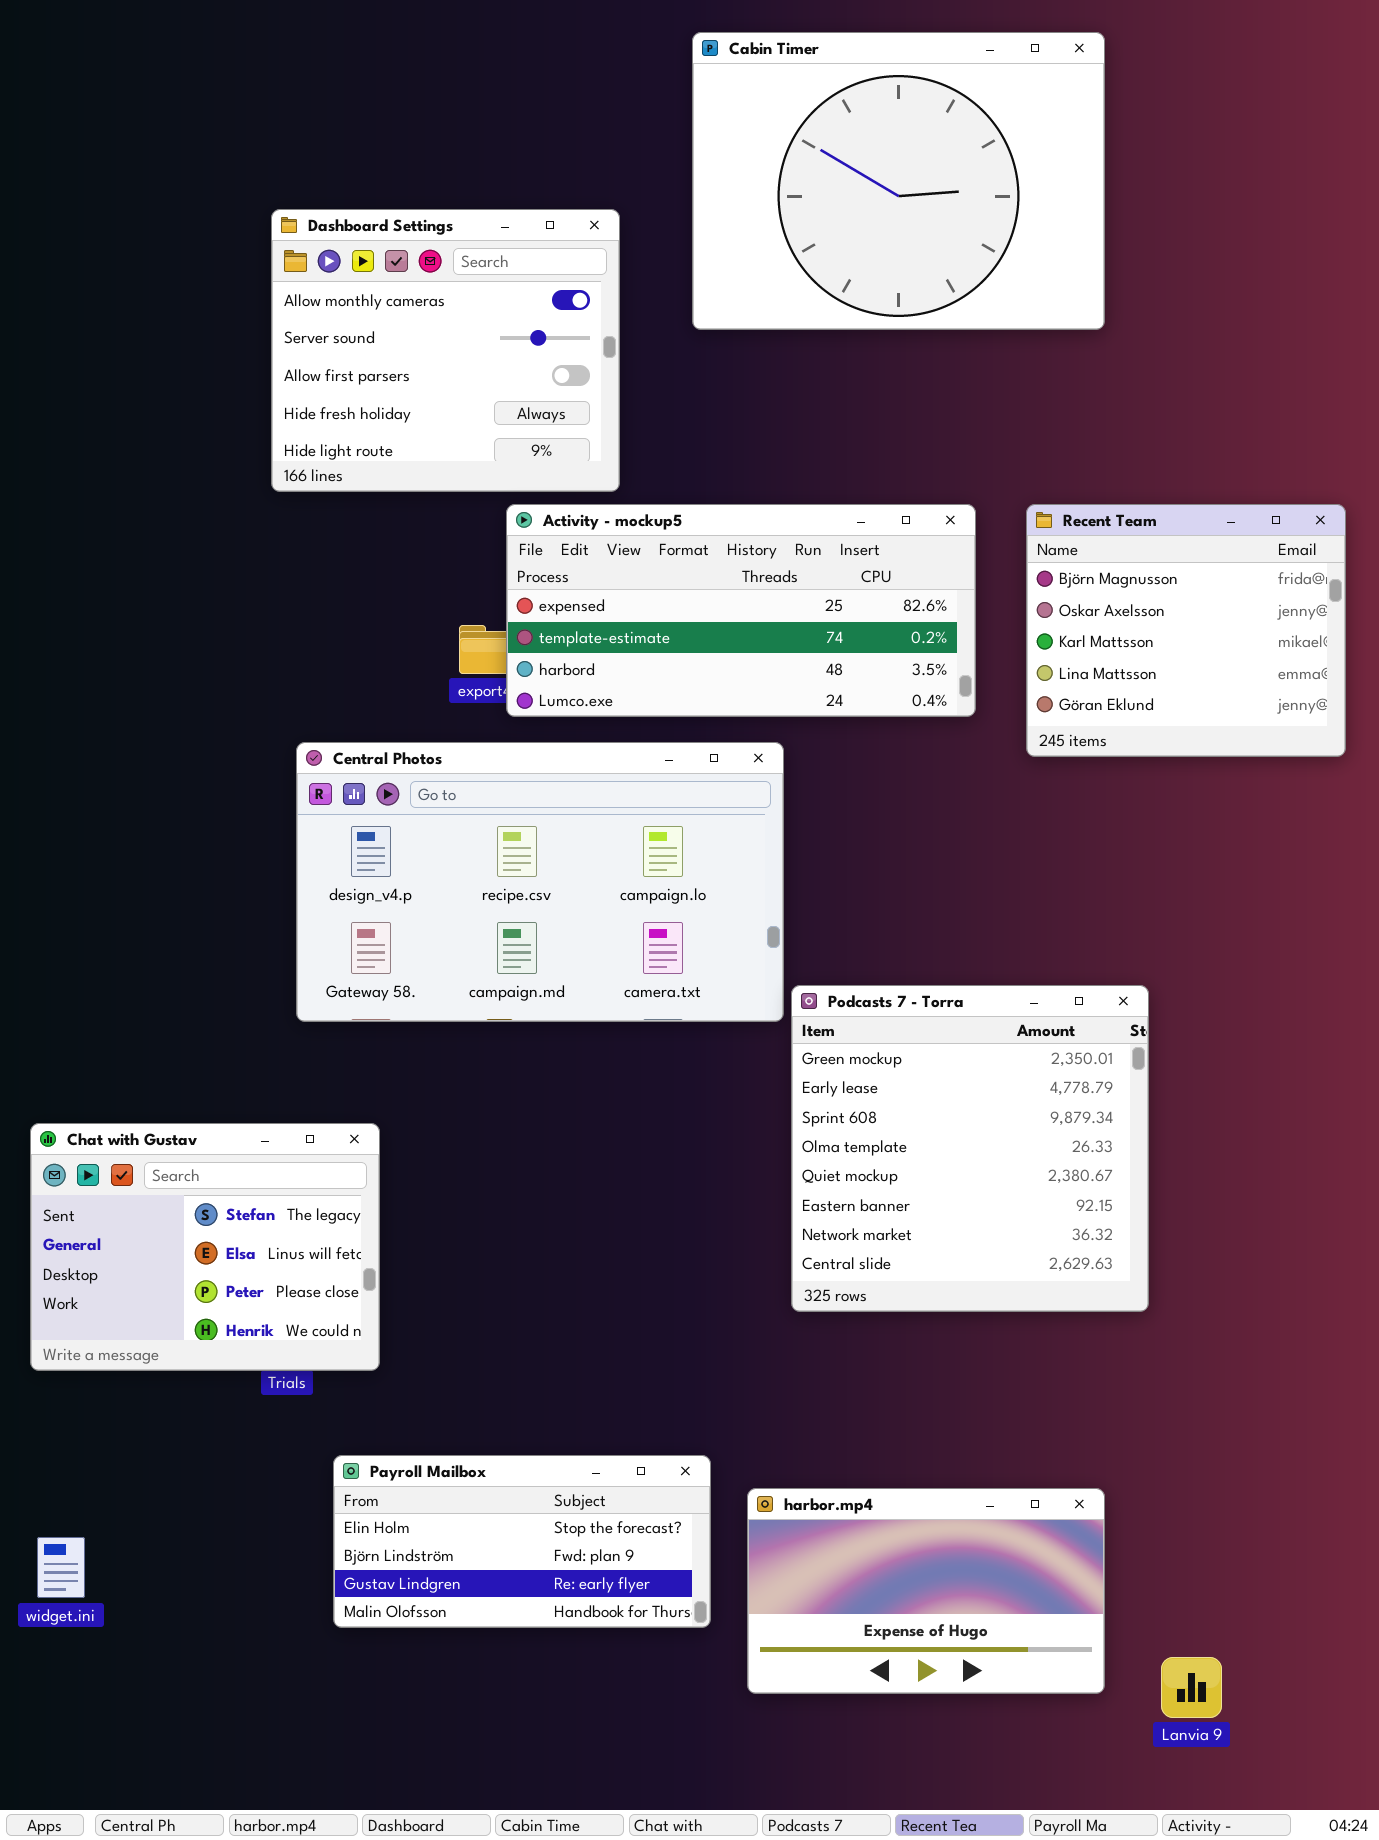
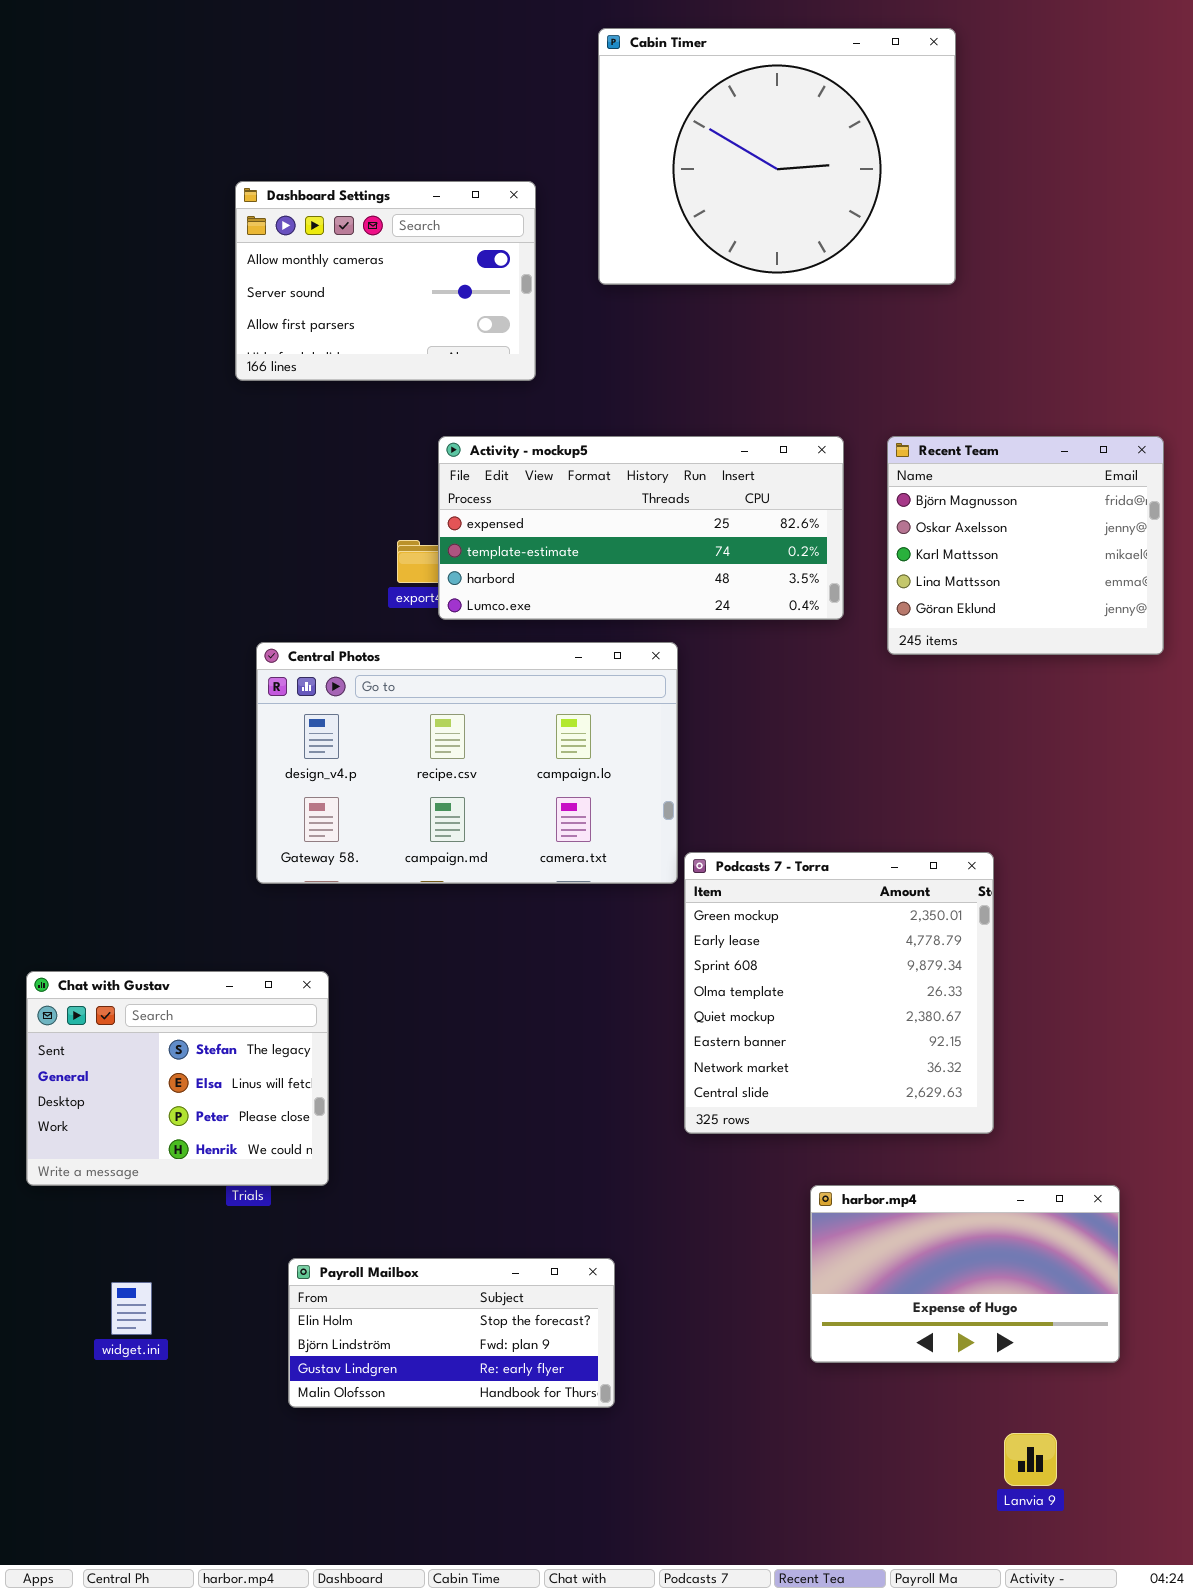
Dashboard Settings: [271,209,620,492] -> [235,181,536,381], resized
harbor.mp4: [747,1488,1105,1694] -> [810,1185,1120,1363], moved
widget.ini: [37,1537,85,1598] -> [111,1282,152,1335], moved

